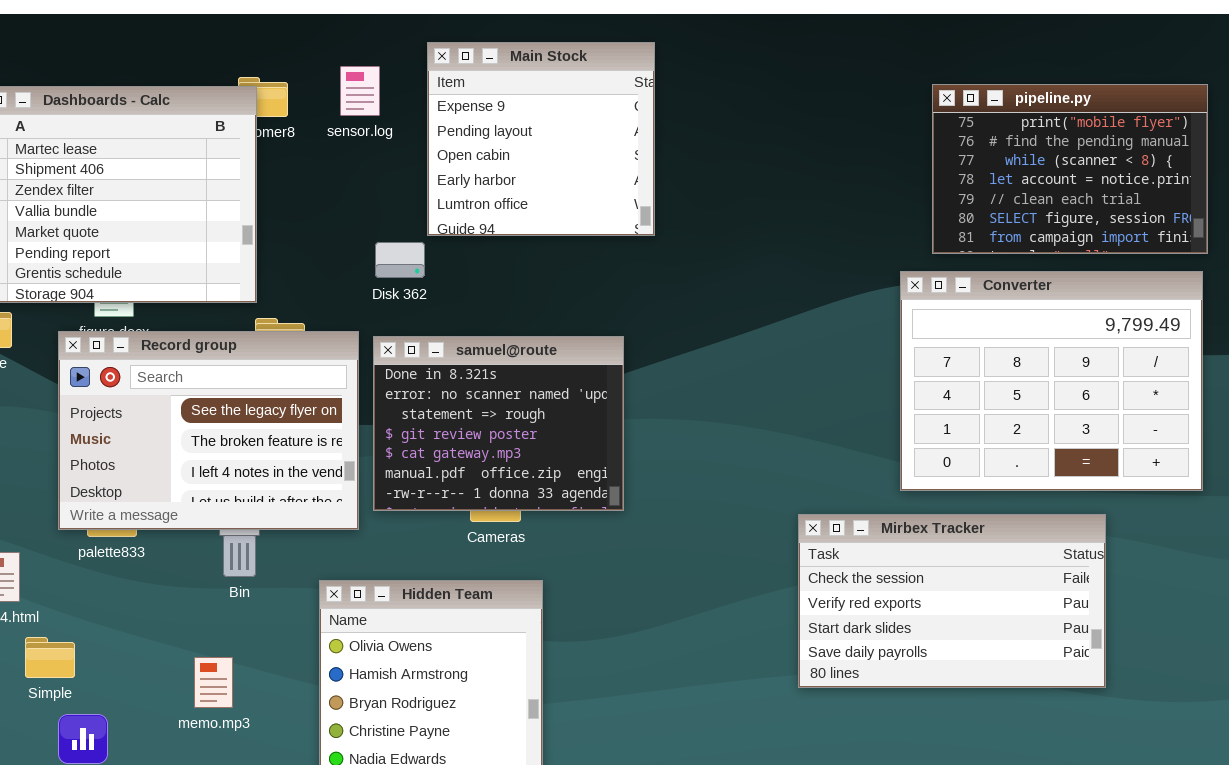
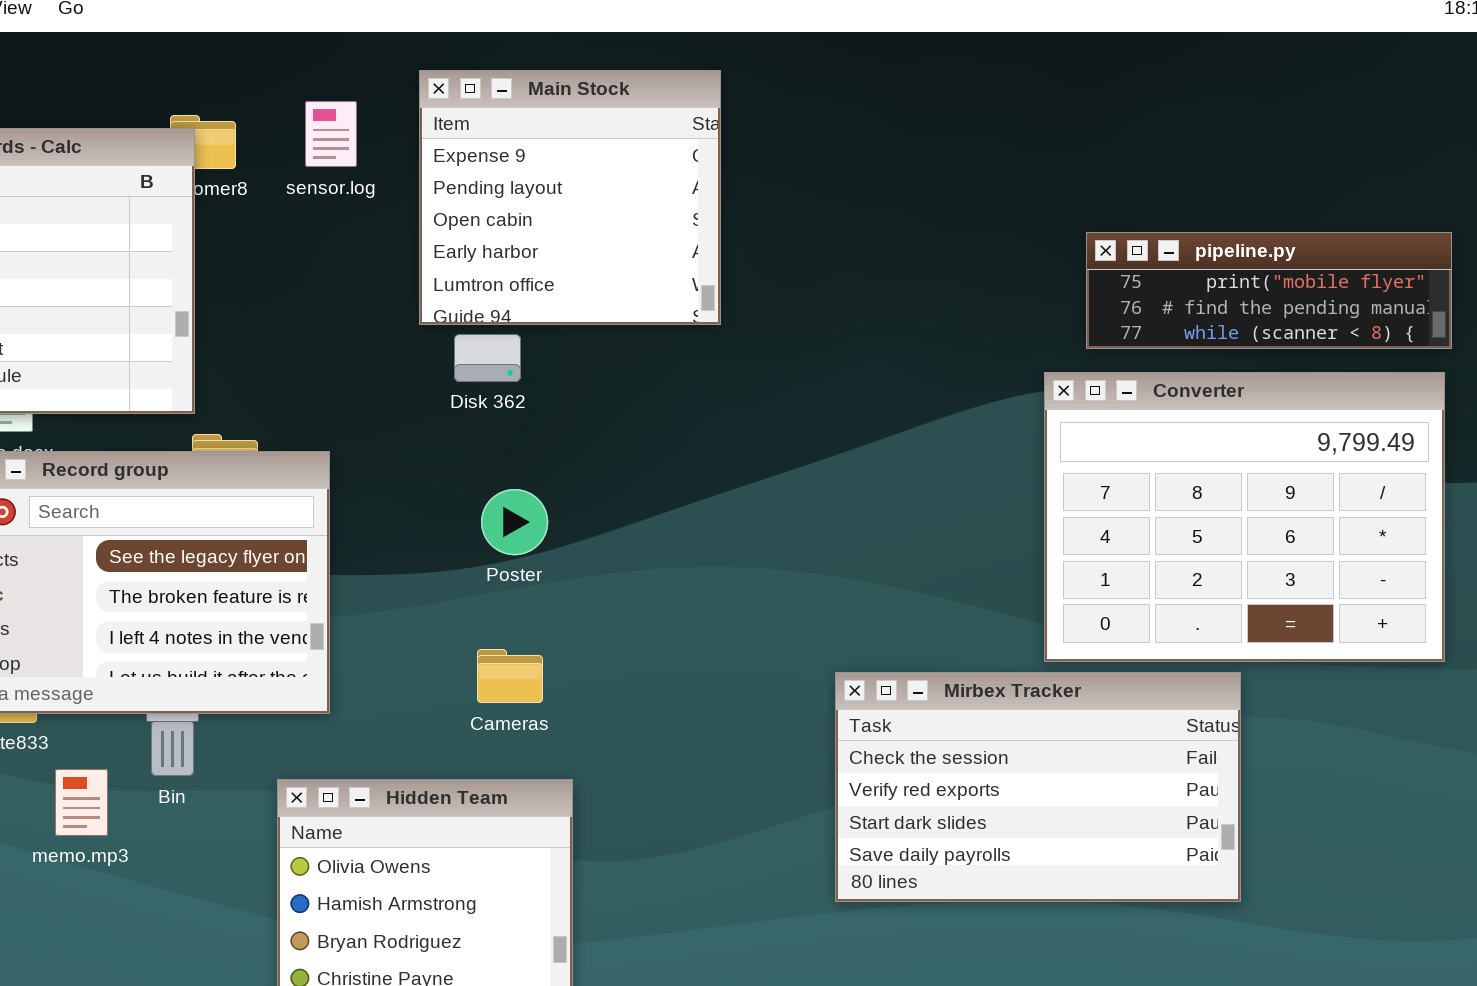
pipeline.py: [932,84,1208,254] -> [1086,232,1452,349], resized
Disk 362: [375,242,425,278] -> [454,334,521,382], moved
samuel@route: [373,336,624,511] -> none, closed
Mirbex Tracker: [798,514,1106,688] -> [835,672,1241,902], moved
memo.mp3: [194,657,233,708] -> [55,769,108,836], moved

